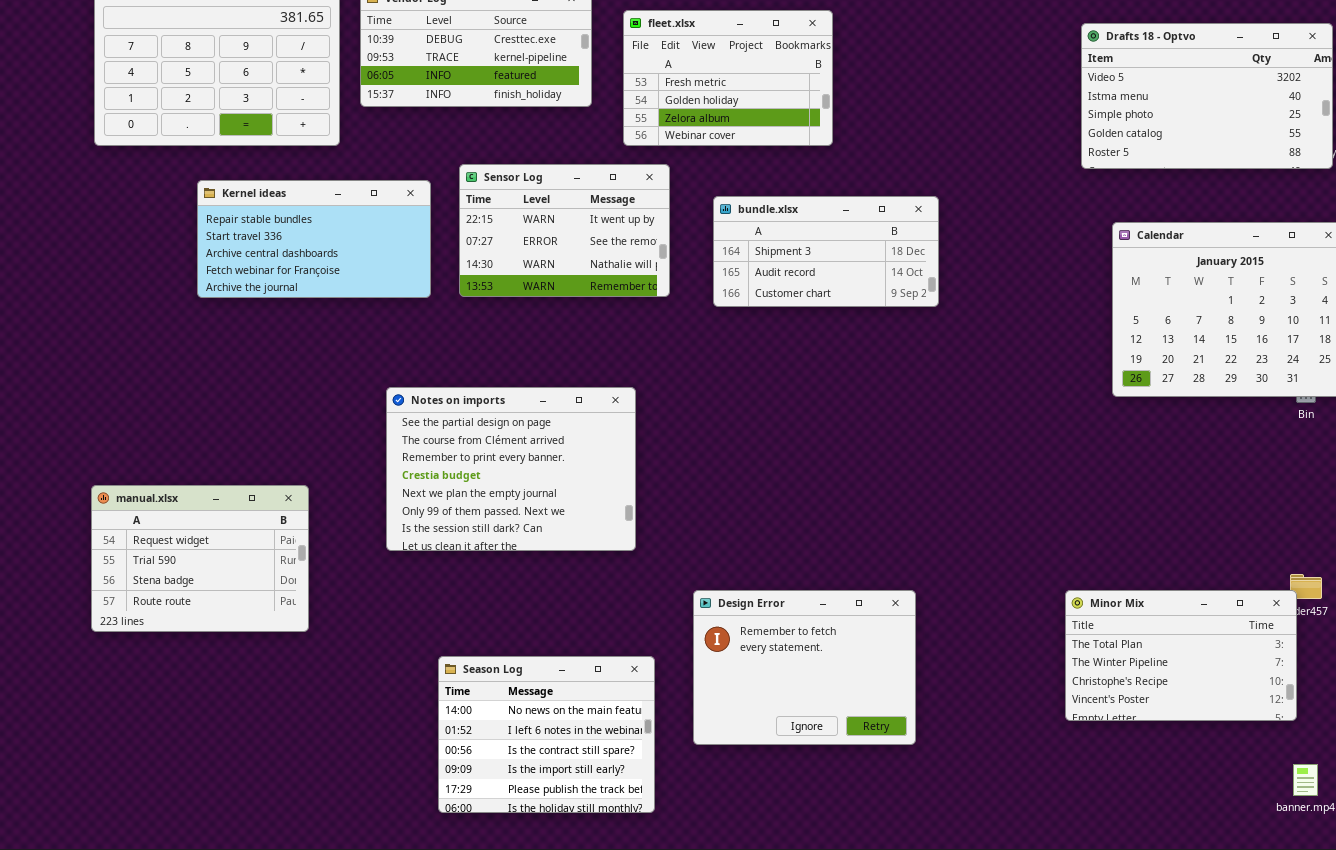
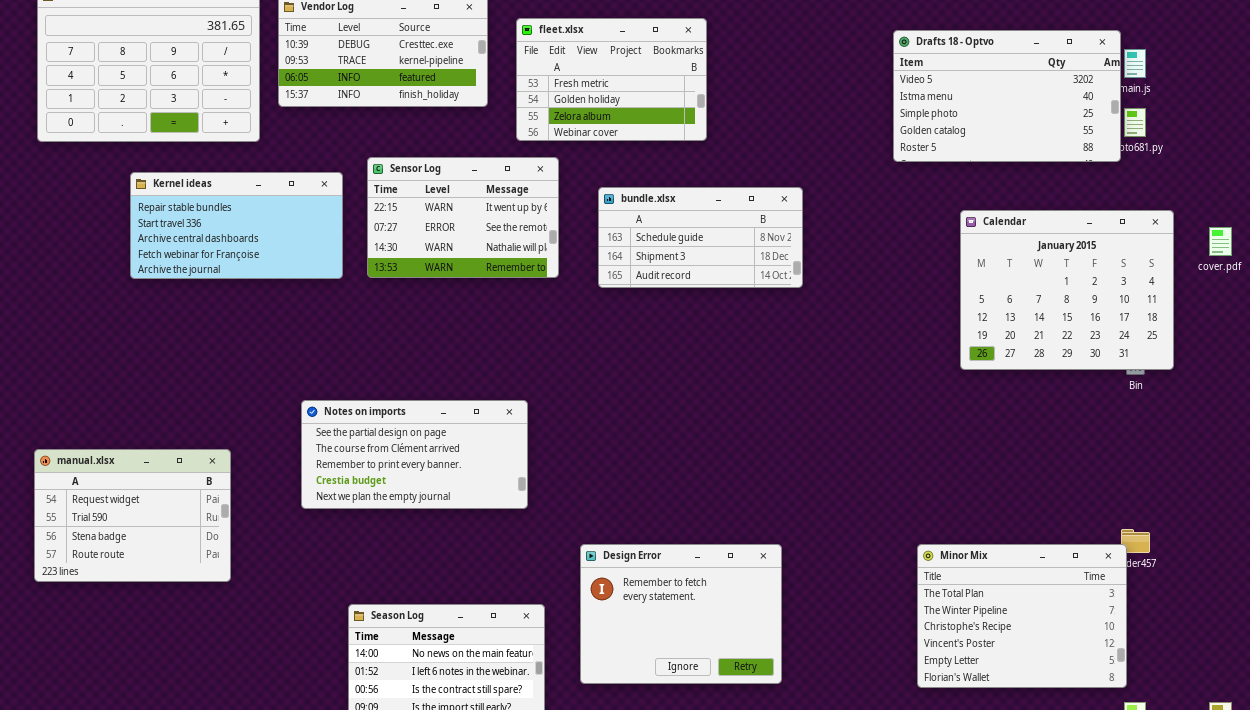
Drafts 18 - Optvo: [1081,23,1333,169] -> [893,30,1121,162], moved
bundle.xlsx: [713,196,939,307] -> [598,187,803,288], scrolled up 1 row
Notes on imports: [386,387,636,551] -> [301,400,528,509], resized
Minor Mix: [1065,590,1297,721] -> [917,544,1127,688], resized

